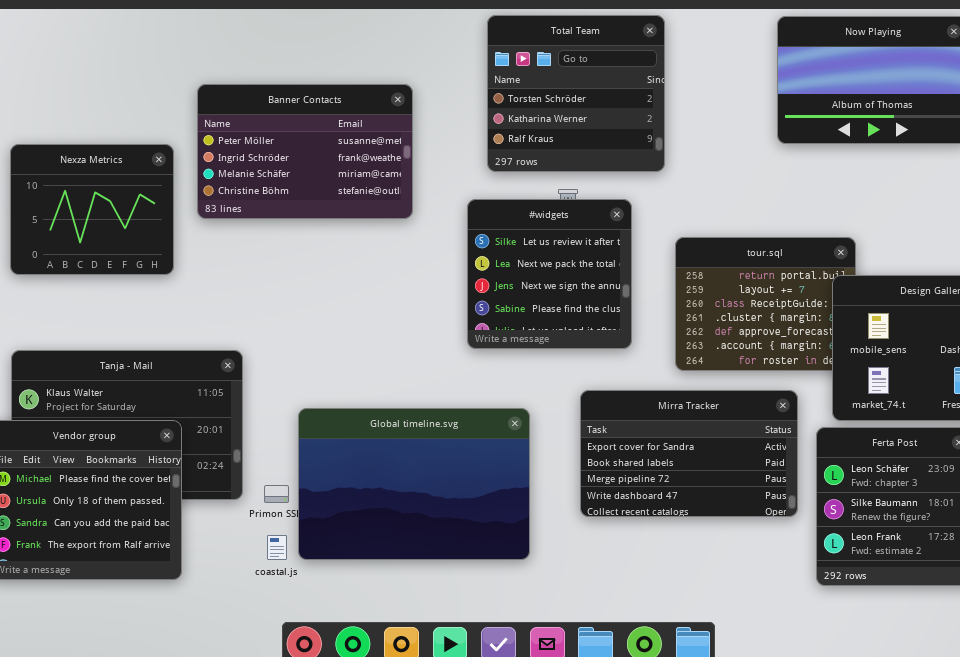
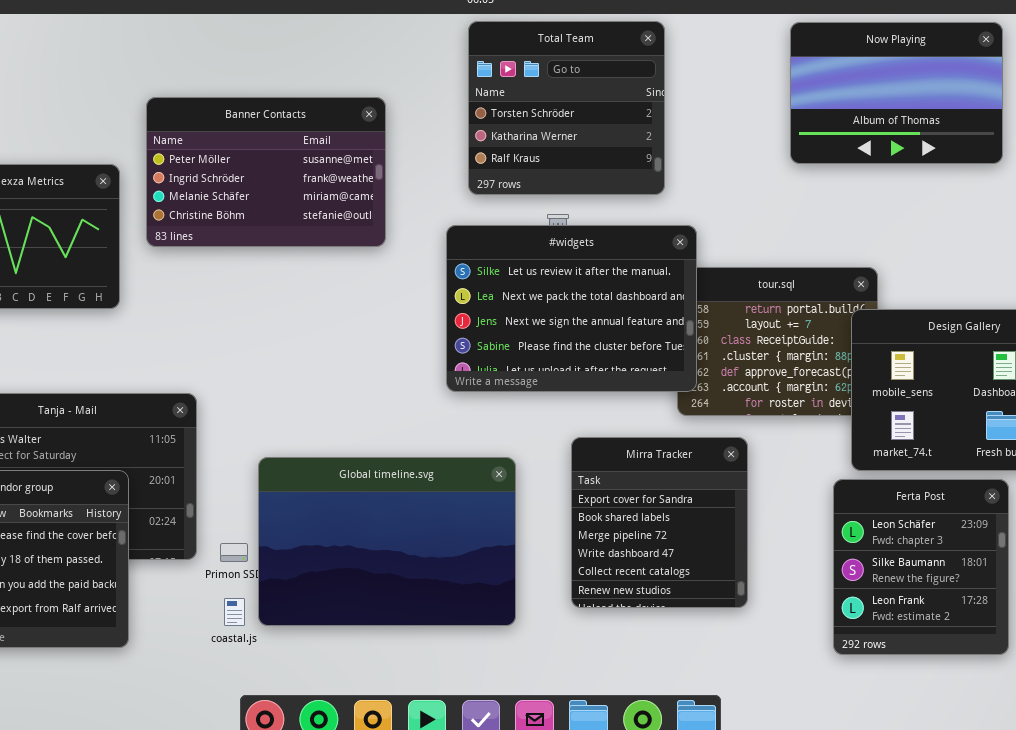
#widgets: [467,199,632,349] -> [446,225,697,392], resized
Mirra Tracker: [580,390,798,517] -> [571,437,748,608], resized

